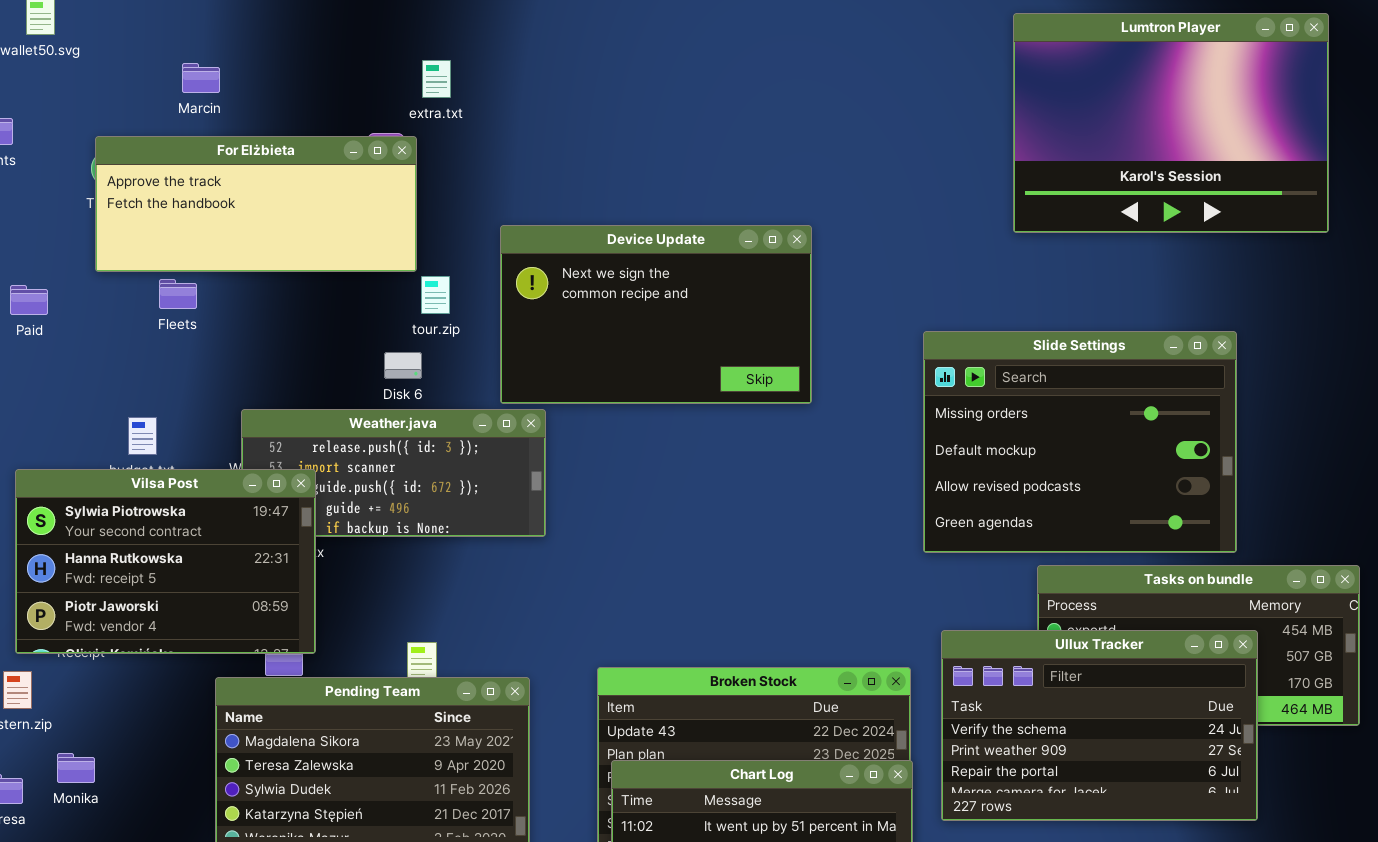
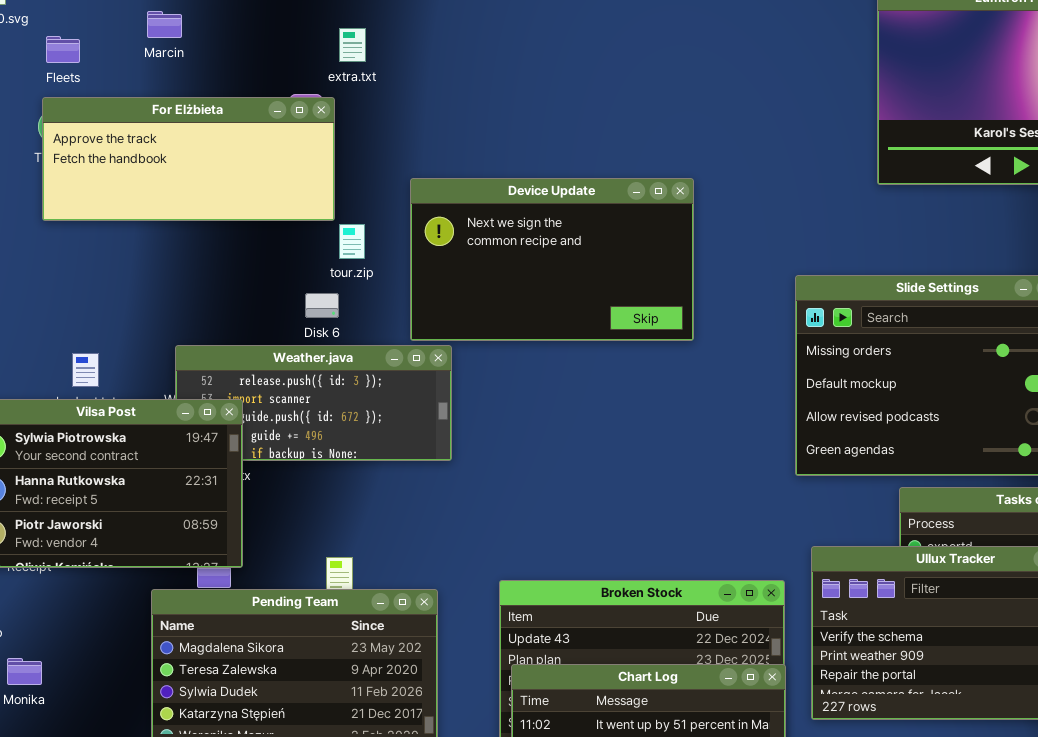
Marcin: [182,63,220,93] -> [147,11,182,38], moved
Fleets: [159,279,197,309] -> [46,36,80,63], moved

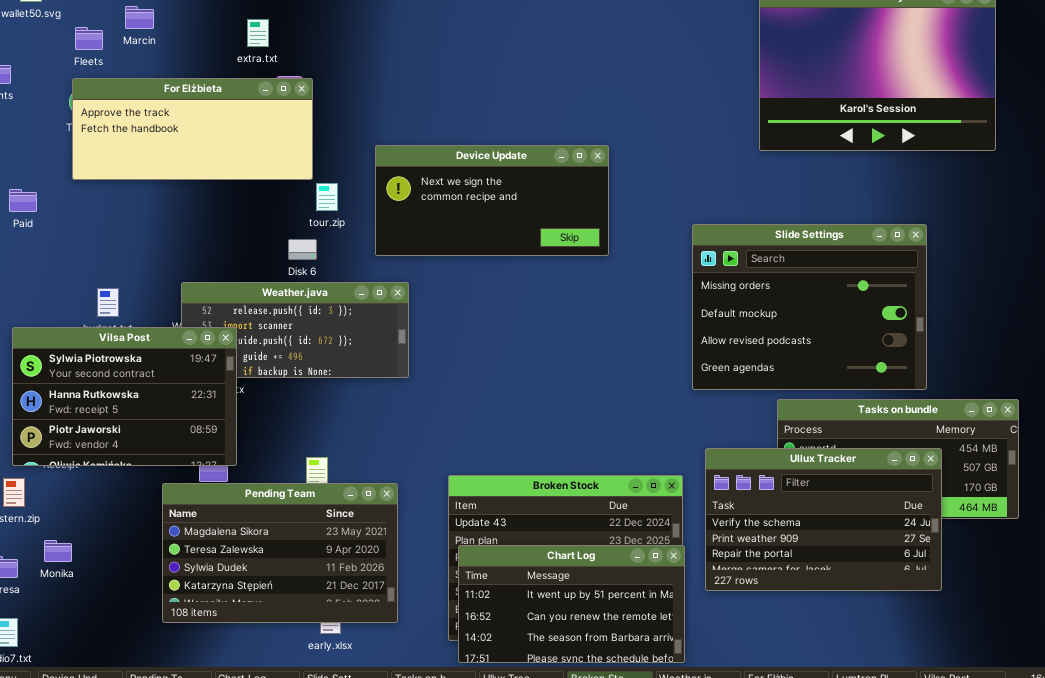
Marcin: [147,11,182,38] -> [125,6,154,29], moved
extra.txt: [339,28,366,62] -> [247,19,269,47], moved
Device Update: [410,178,694,341] -> [375,145,609,256], resized

